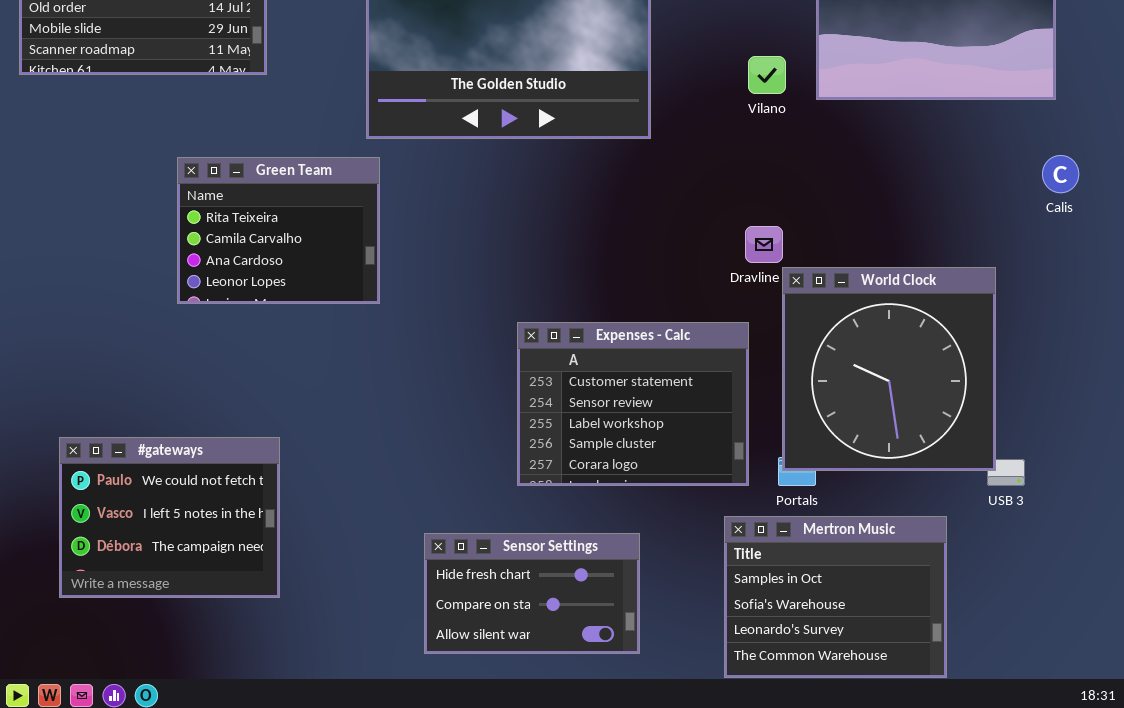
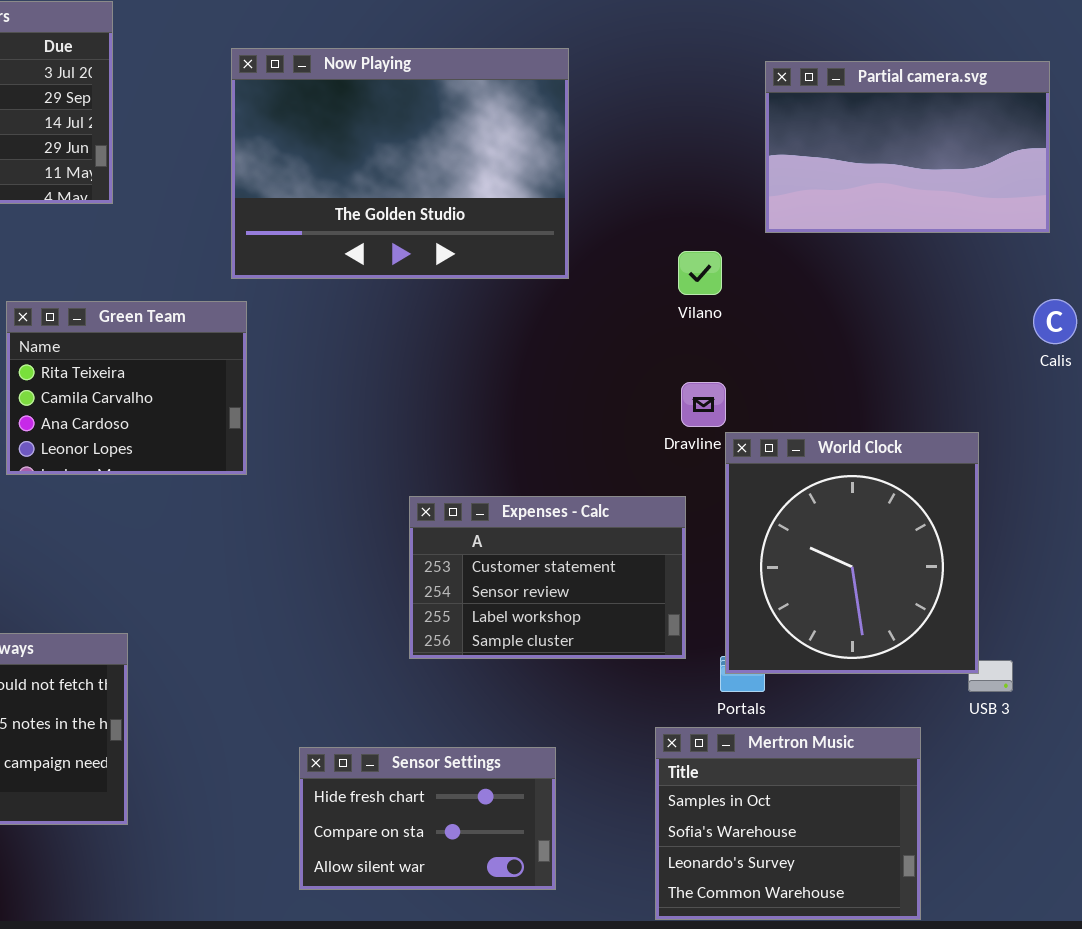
Vilano: [748,56,786,94] -> [678,251,722,295], moved
Expenses - Calc: [517,322,749,486] -> [409,496,686,659], resized

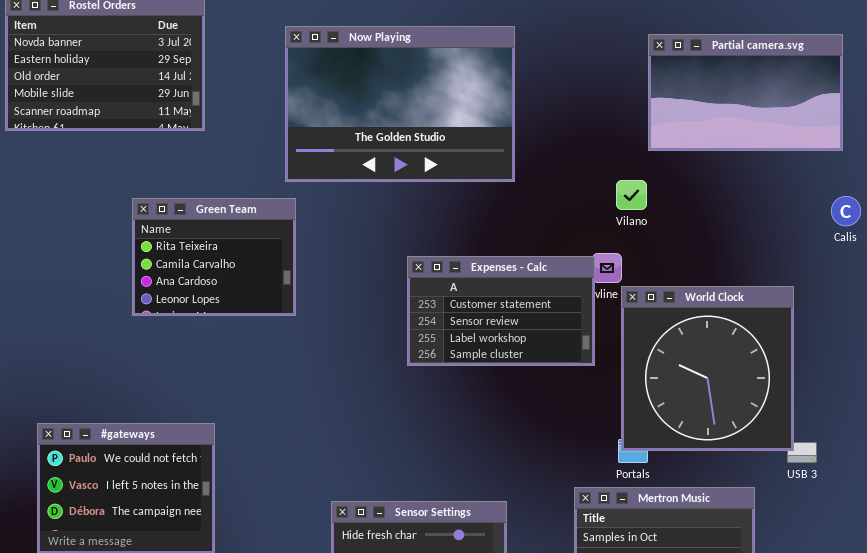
Vilano: [678,251,722,295] -> [616,180,647,210], moved
Expenses - Calc: [409,496,686,659] -> [407,256,595,366], moved

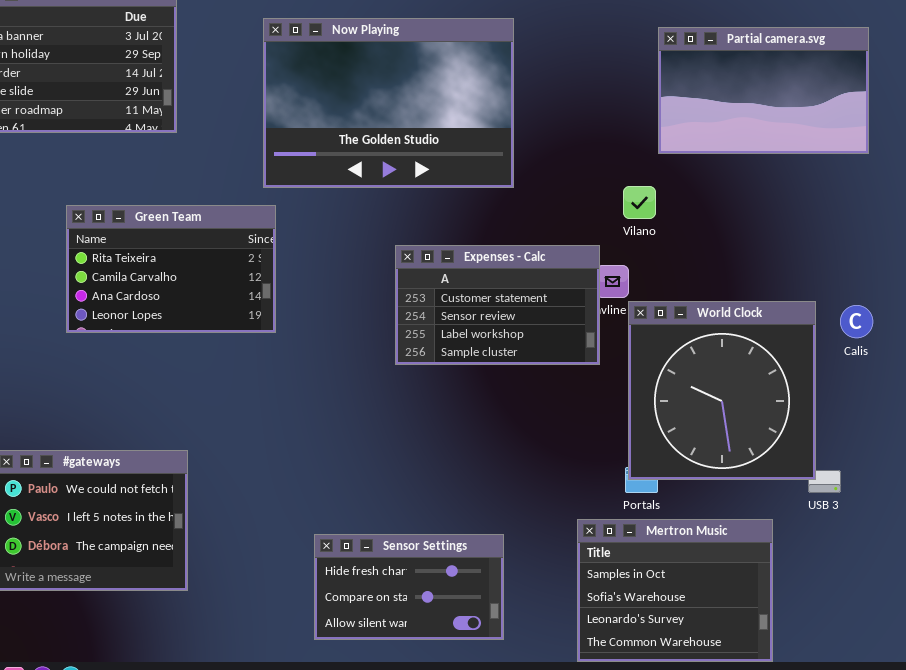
Calis: [831,196,861,226] -> [840,305,873,338], moved
Green Team: [132,198,296,316] -> [66,205,276,333], resized
Expenses - Calc: [407,256,595,366] -> [395,245,600,365], moved

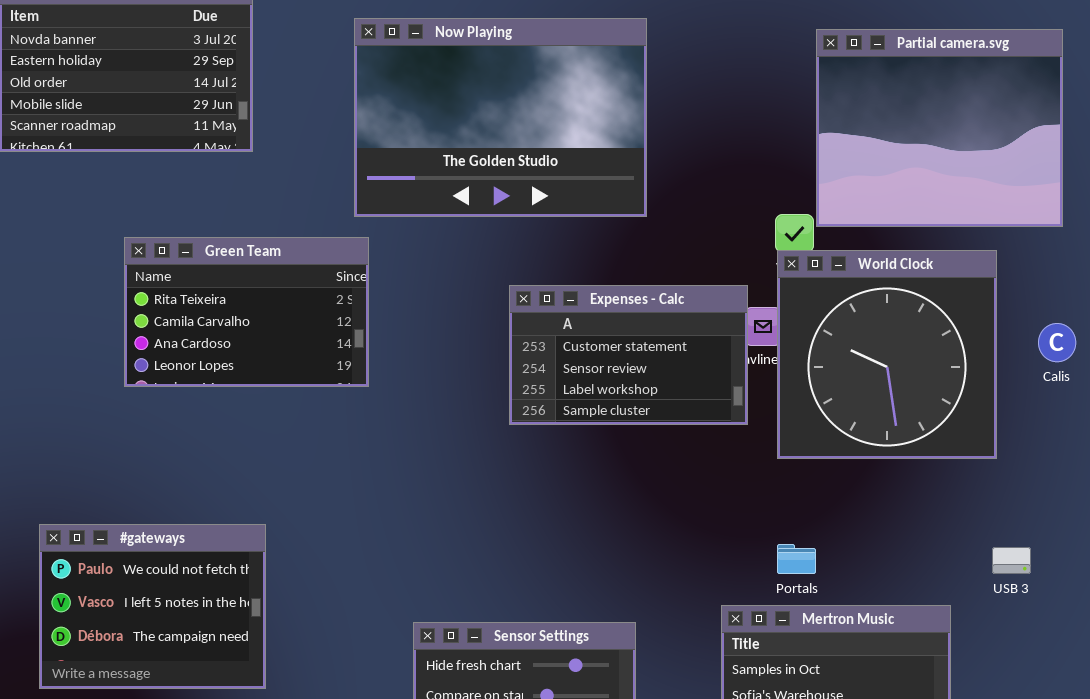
Partial camera.svg: [658,27,869,154] -> [816,29,1063,227], resized
World Clock: [628,301,816,480] -> [777,250,997,459], moved
Calis: [840,305,873,338] -> [1038,323,1076,362], moved

